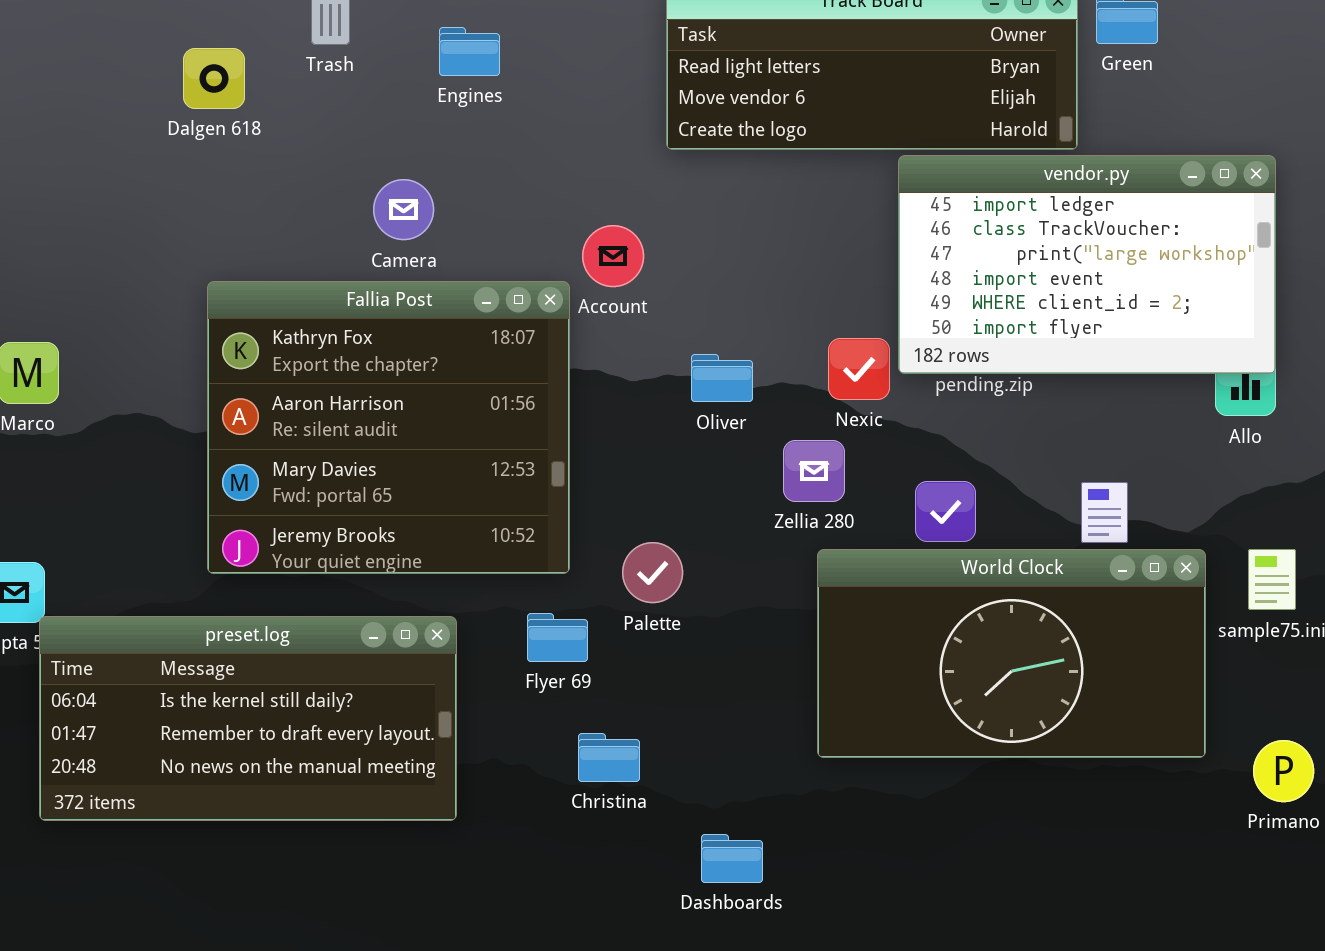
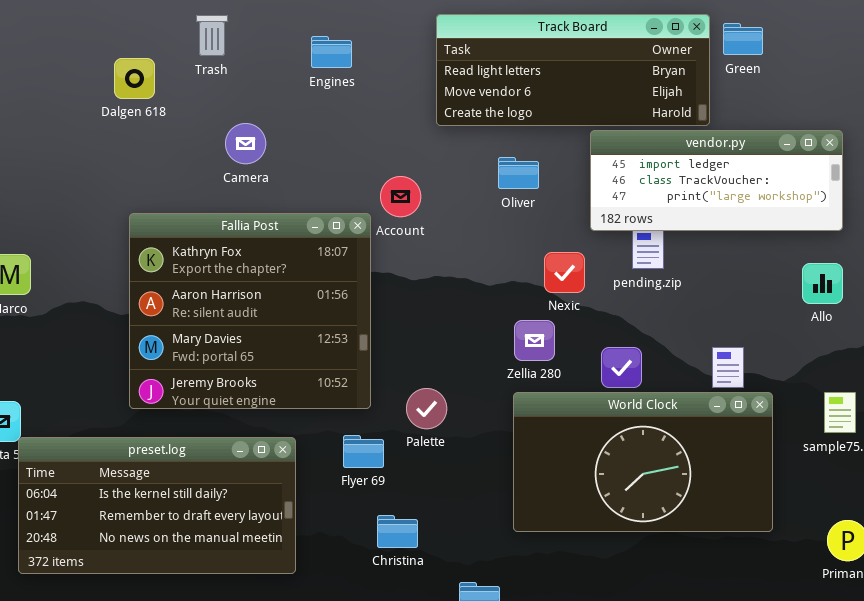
Engines: [439,27,500,76] -> [311,36,352,68], moved
vendor.py: [898,155,1276,374] -> [590,130,843,231], resized
Camera: [373,179,434,240] -> [225,123,266,164], moved
Oliver: [691,354,753,402] -> [498,157,539,189], moved
World Clock: [817,549,1206,758] -> [513,392,773,532], moved

